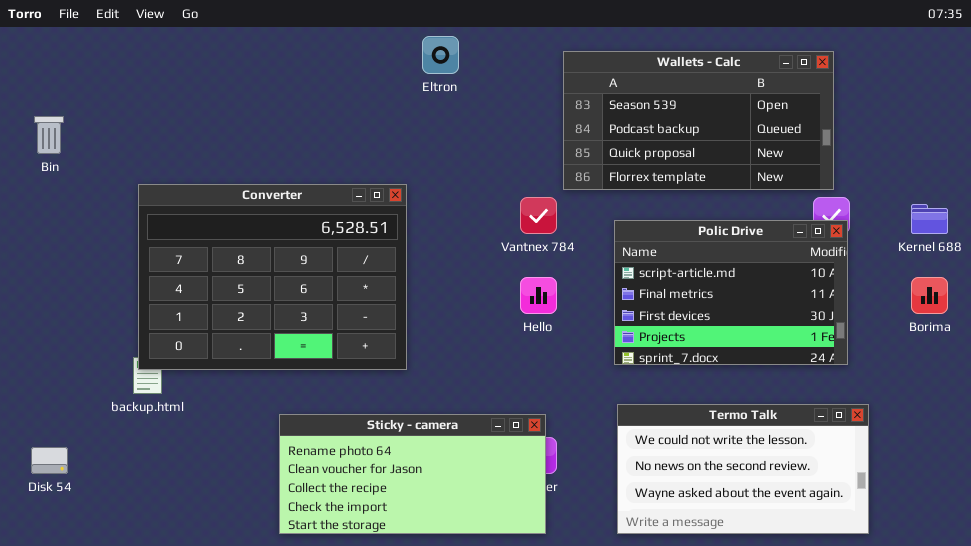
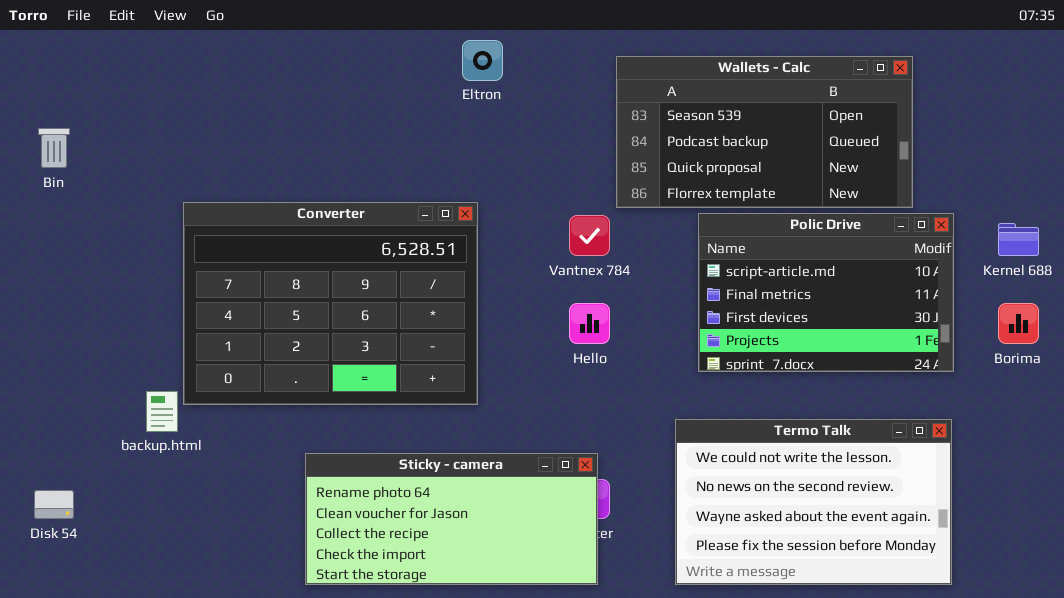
Converter: [138,184,407,370] -> [183,202,478,405], moved
Polic Drive: [614,220,848,365] -> [698,213,954,372], moved
Termo Talk: [617,404,869,534] -> [675,419,952,585], resized

